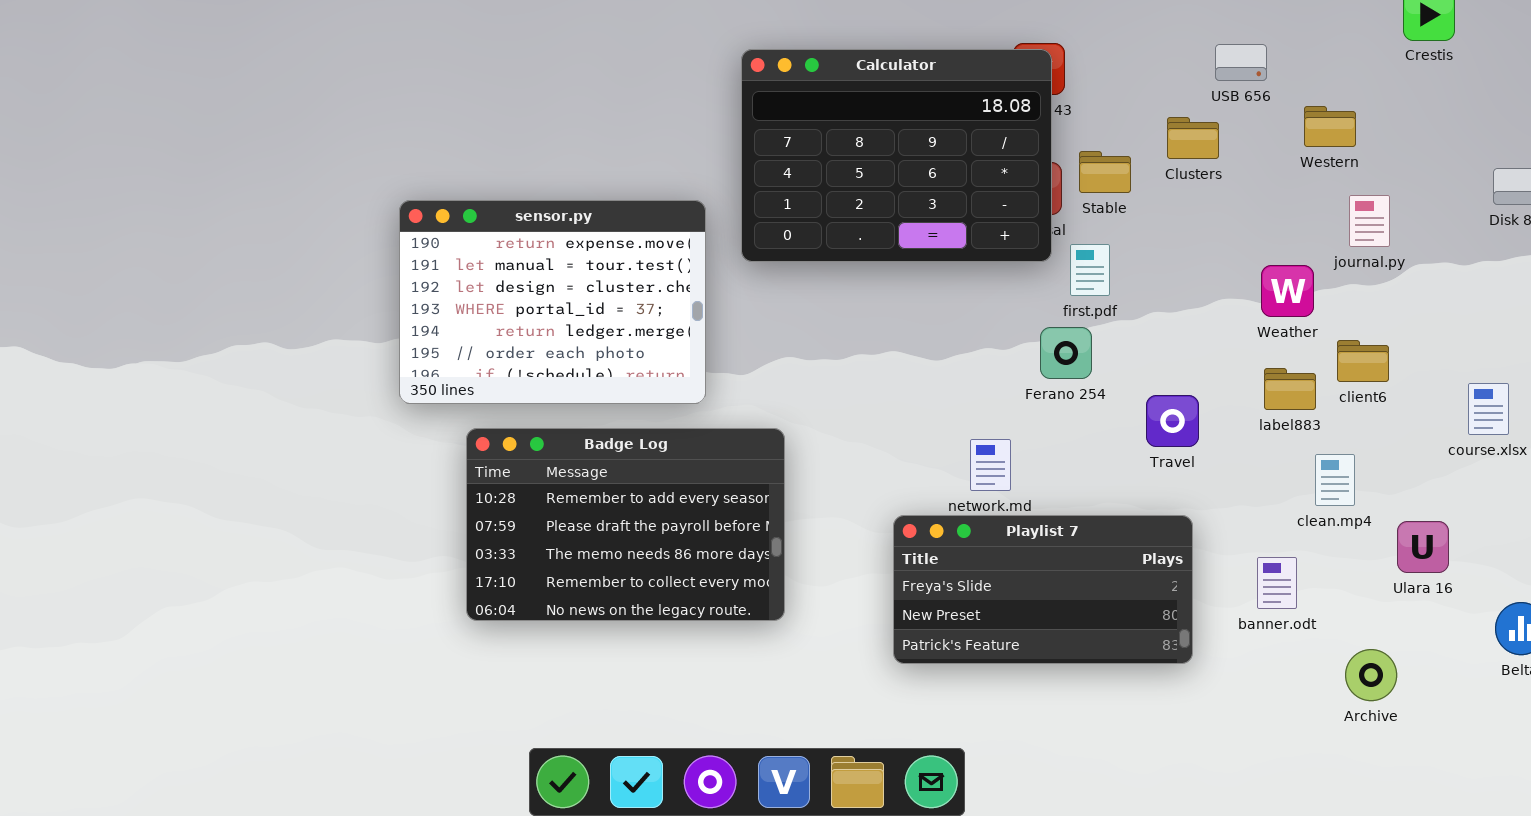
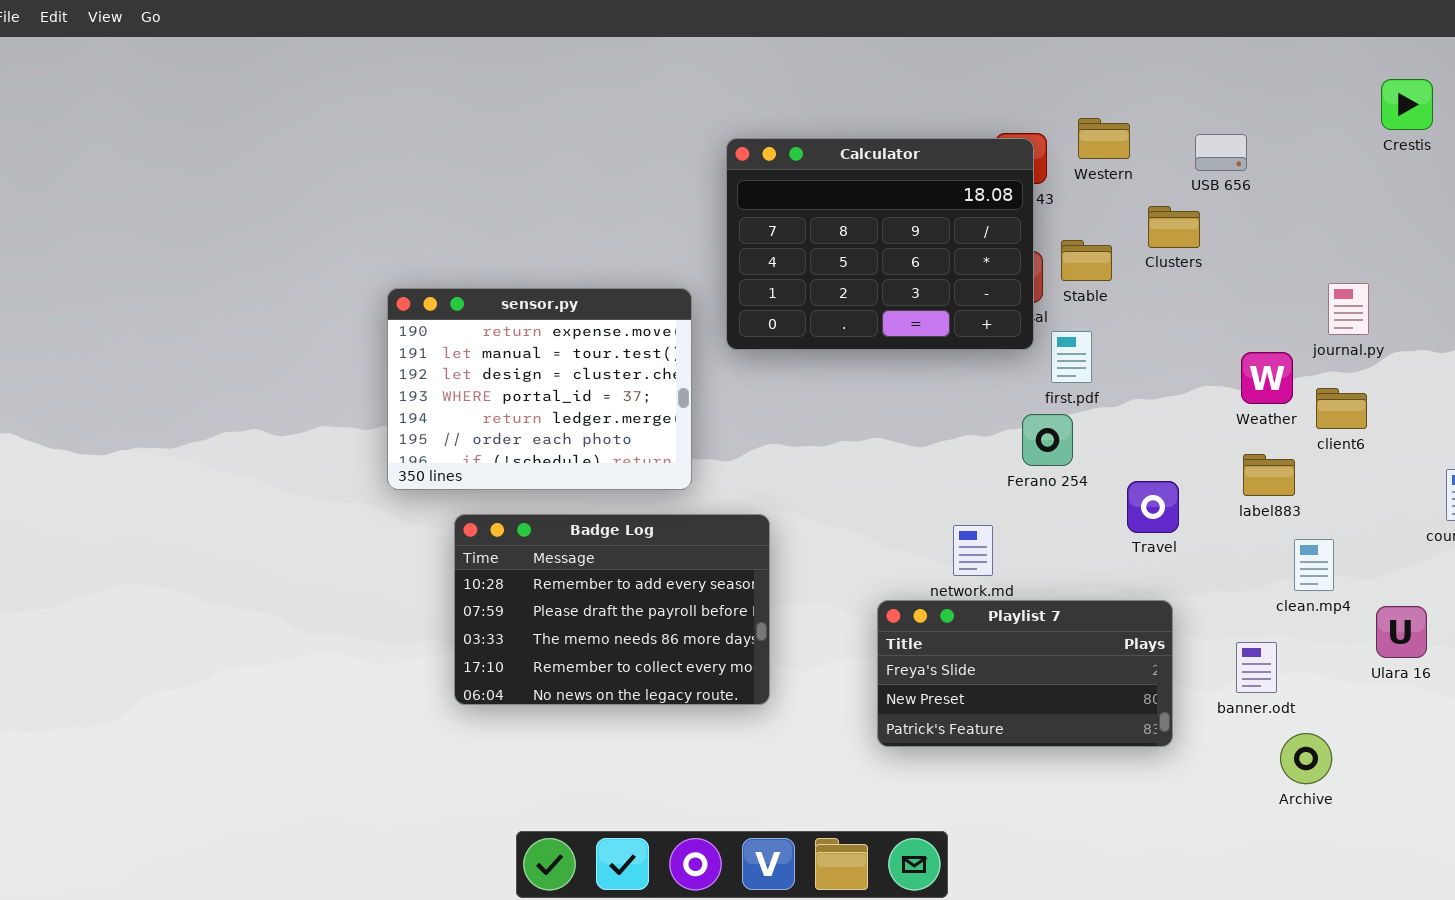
Western: [1304,106,1356,147] -> [1078,118,1130,159], moved
client6: [1337,340,1389,382] -> [1316,388,1367,429], moved
Archive: [1345,649,1397,701] -> [1280,733,1332,784], moved

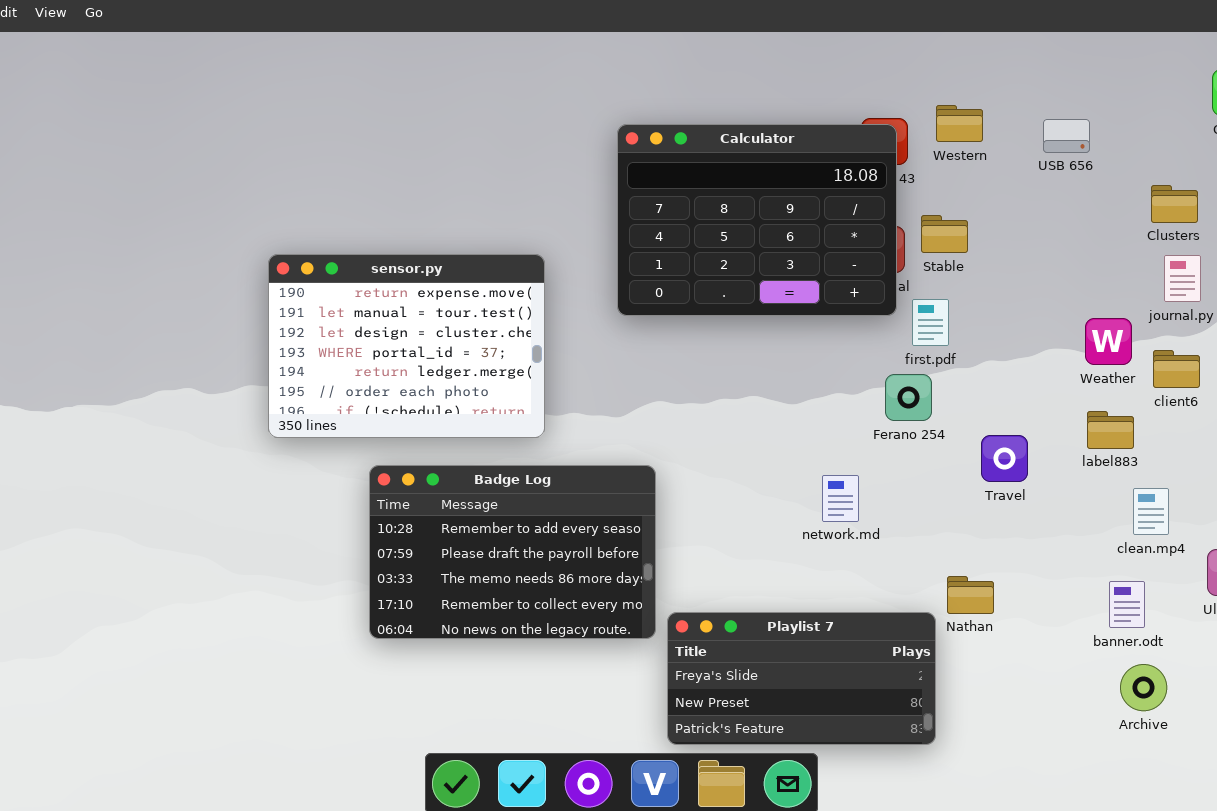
Clusters: [1148,206,1200,248] -> [1151,185,1198,223], moved
sensor.py: [387,288,692,490] -> [268,254,545,438], moved
Playlist 7: [877,600,1173,747] -> [667,612,936,745], moved
banner.odt: [1236,642,1277,693] -> [1109,581,1145,628], moved

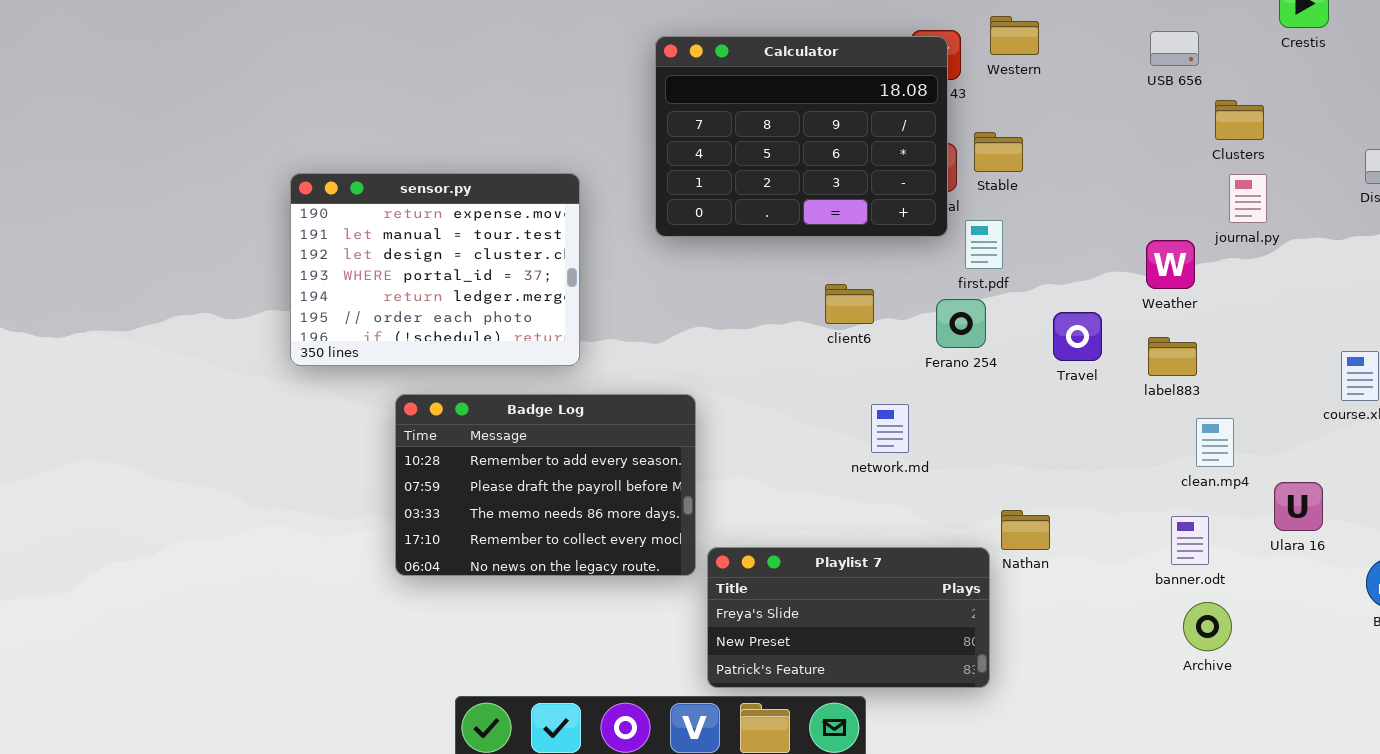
USB 656: [1043,119,1090,153] -> [1150,31,1199,66], moved
client6: [1153,350,1200,388] -> [825,284,874,324], moved
Travel: [981,435,1028,482] -> [1053,312,1102,361], moved

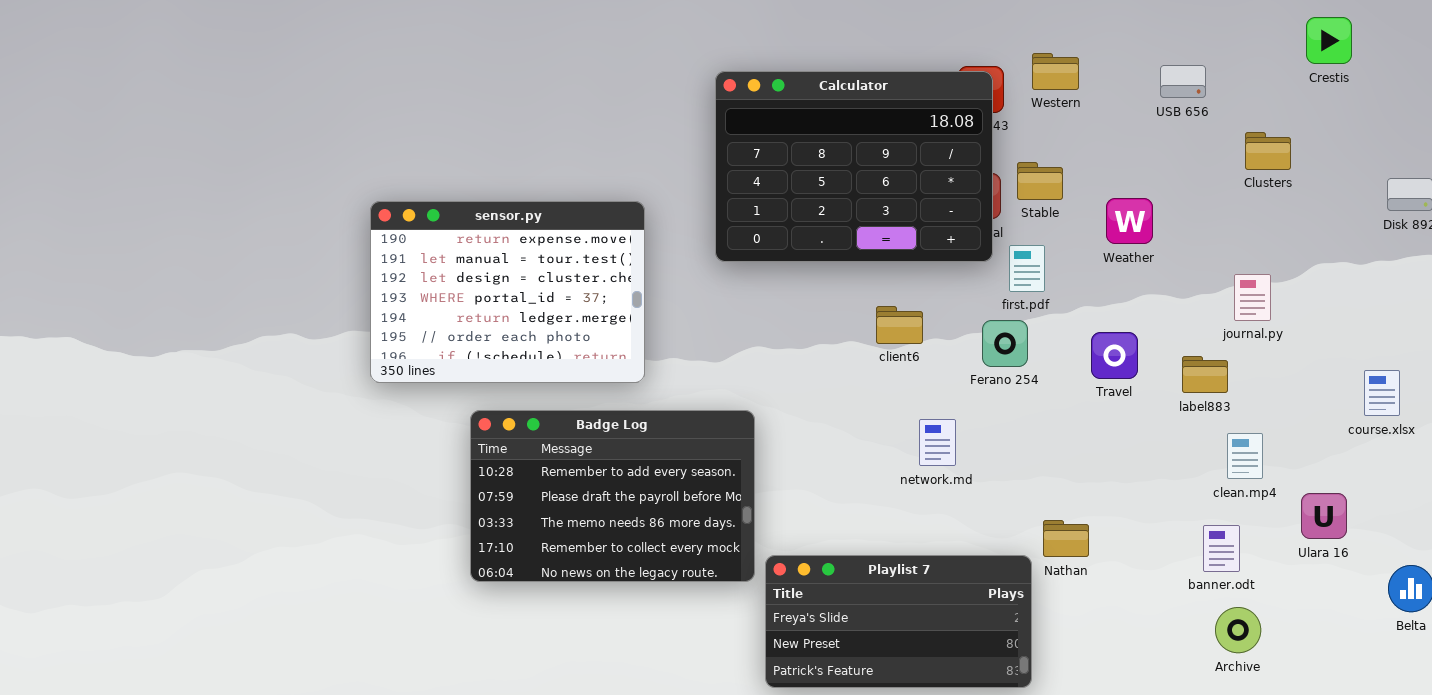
USB 656: [1150,31,1199,66] -> [1160,65,1206,98], moved
journal.py: [1229,174,1267,223] -> [1234,274,1271,321], moved
Weather: [1146,240,1195,289] -> [1106,198,1153,244], moved

